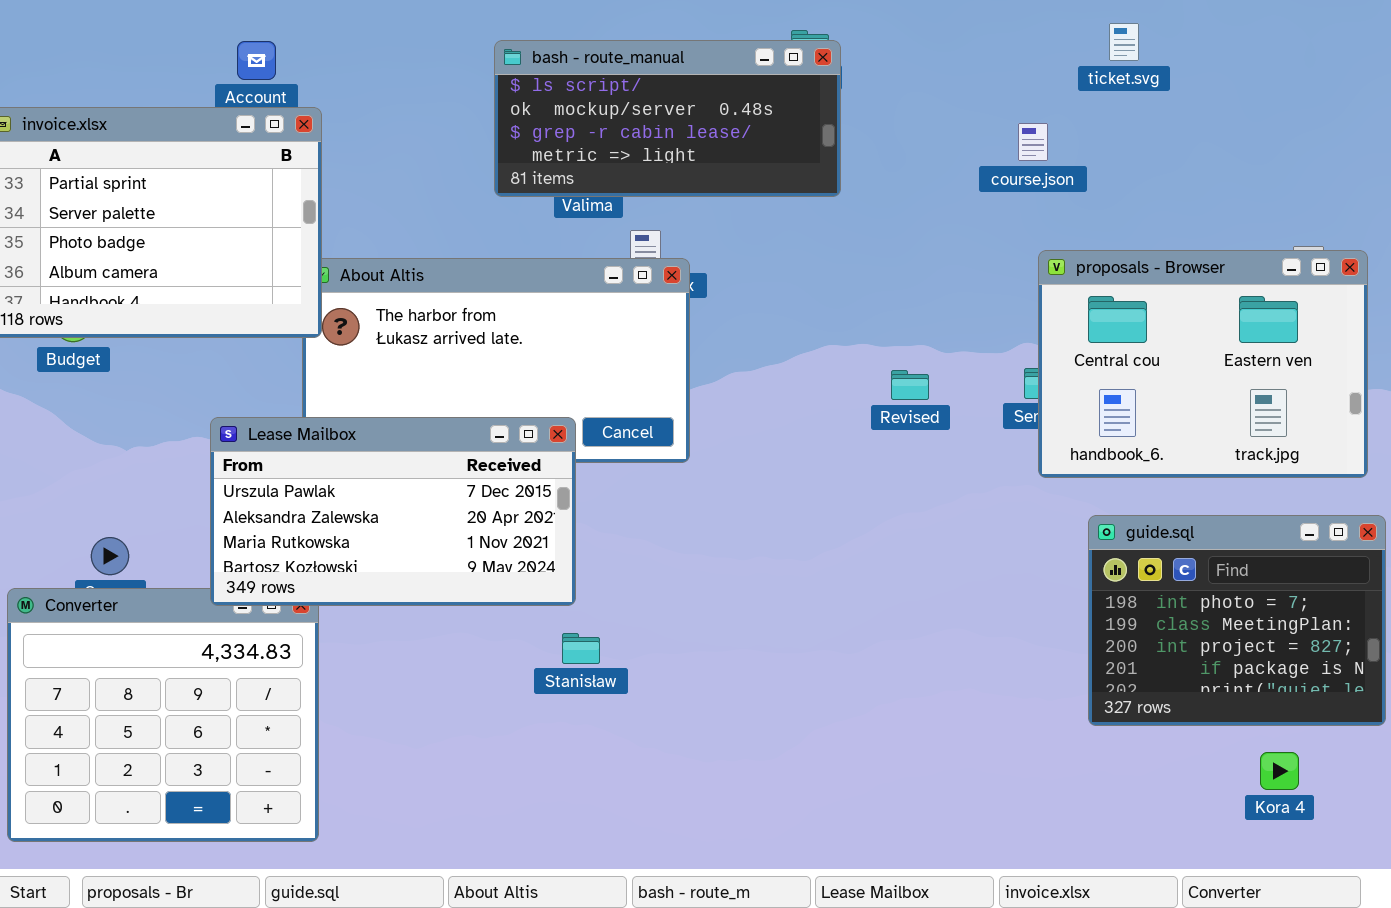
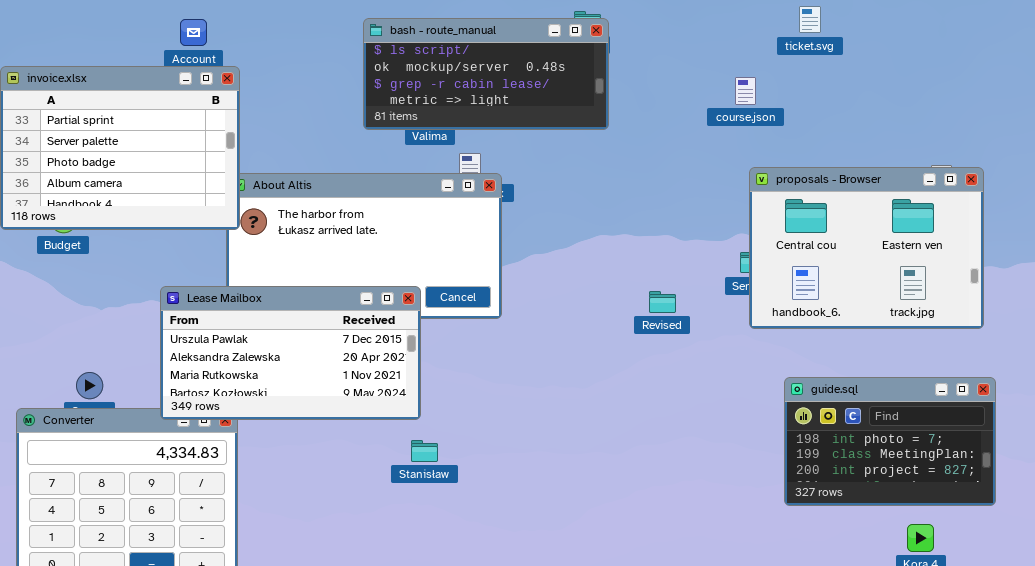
Revised: [891,370,929,400] -> [649,291,676,313], moved
guide.sql: [1088,515,1386,726] -> [784,377,996,506], resized

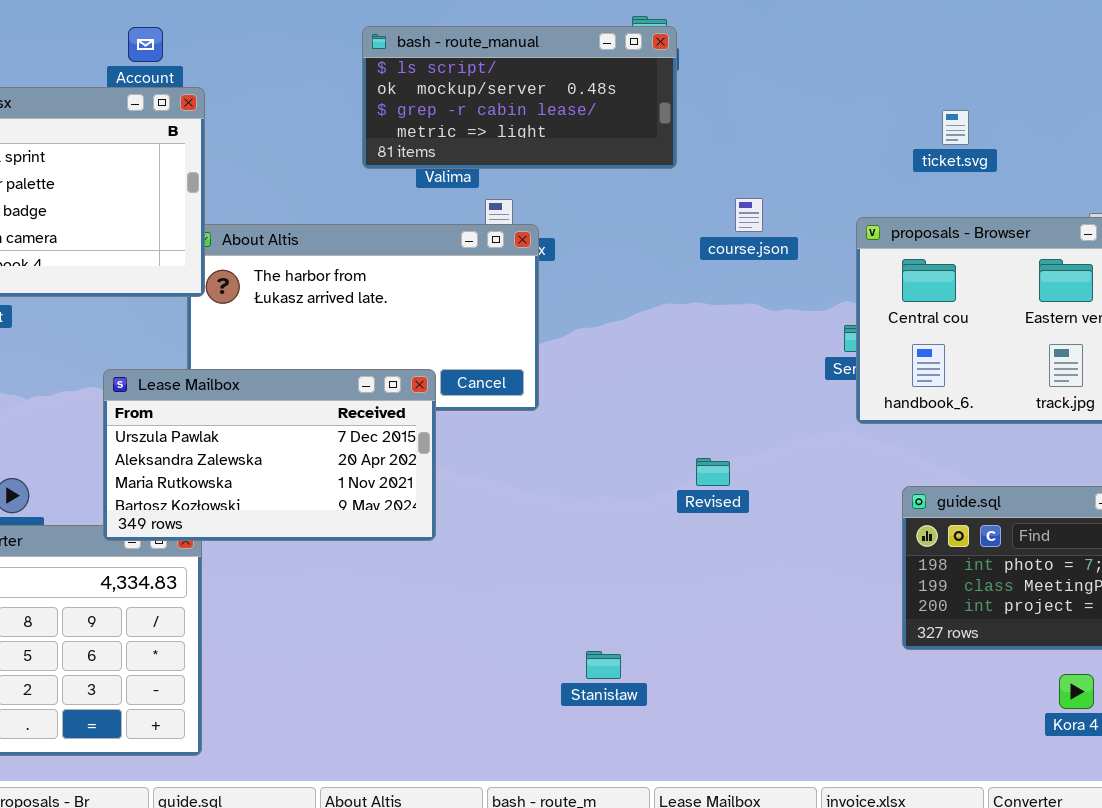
ticket.svg: [799,6,821,33] -> [942,110,969,145], moved
course.json: [735,77,756,105] -> [735,198,763,232], moved
Revised: [649,291,676,313] -> [696,458,730,486], moved
Stanisław: [411,440,438,462] -> [586,651,621,679], moved

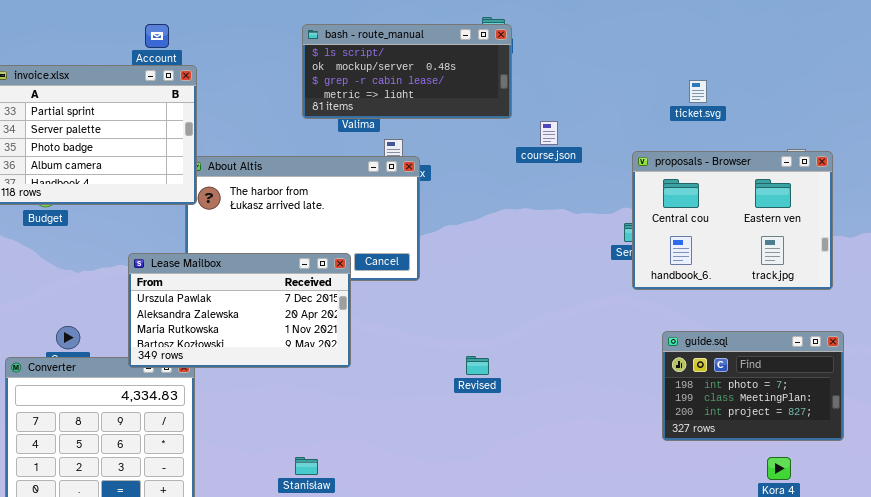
course.json: [735,198,763,232] -> [540,121,558,145], moved
Revised: [696,458,730,486] -> [466,356,489,375], moved
Stanisław: [586,651,621,679] -> [295,457,318,475], moved

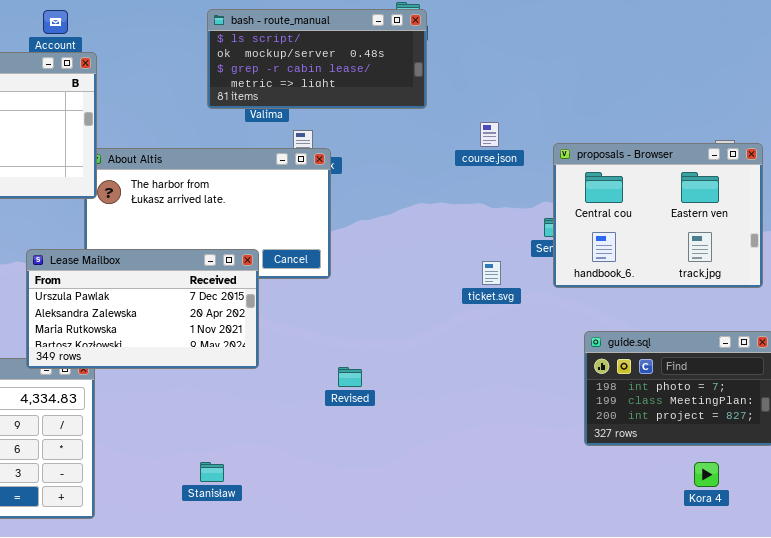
ticket.svg: [689,80,707,103] -> [482,261,501,285], moved
course.json: [540,121,558,145] -> [480,122,499,147], moved
Revised: [466,356,489,375] -> [338,367,362,387], moved

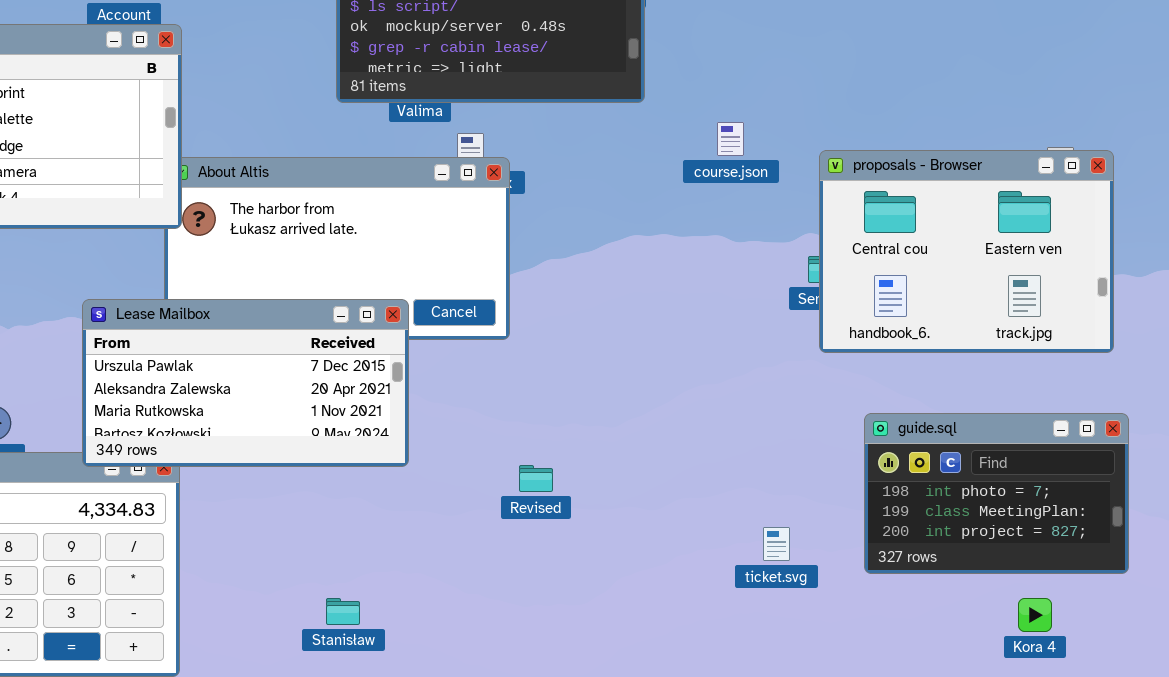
ticket.svg: [482,261,501,285] -> [763,527,790,561], moved

